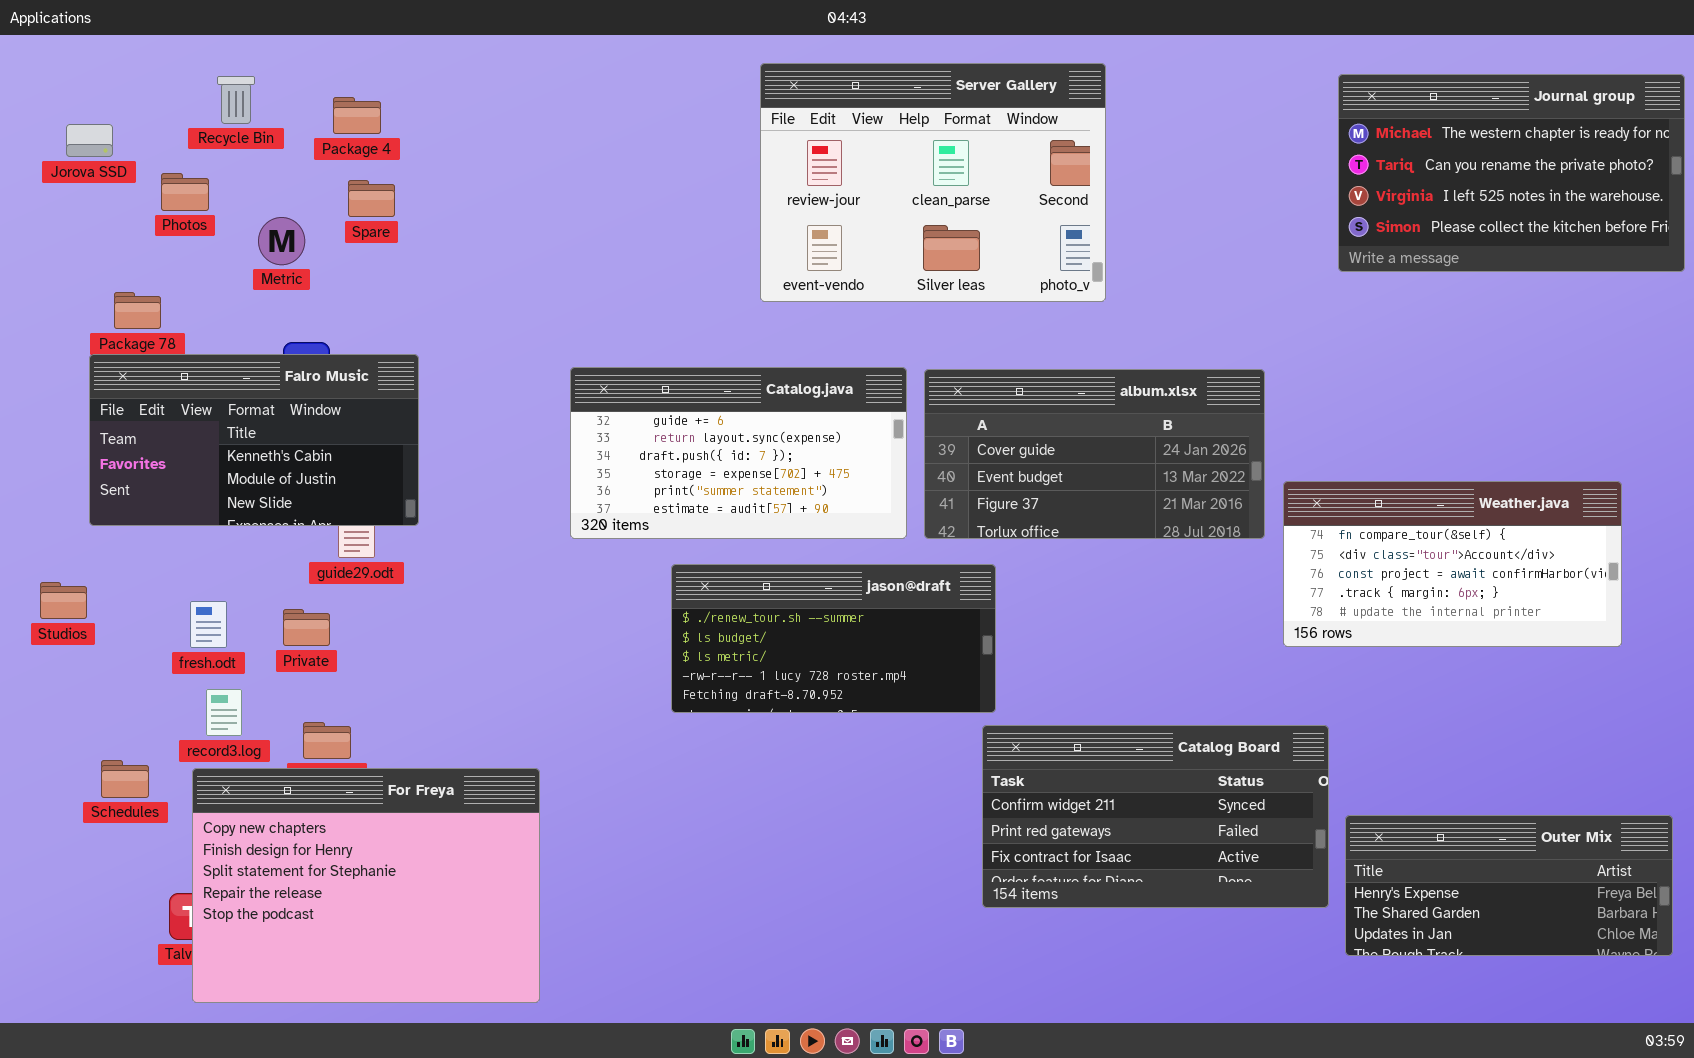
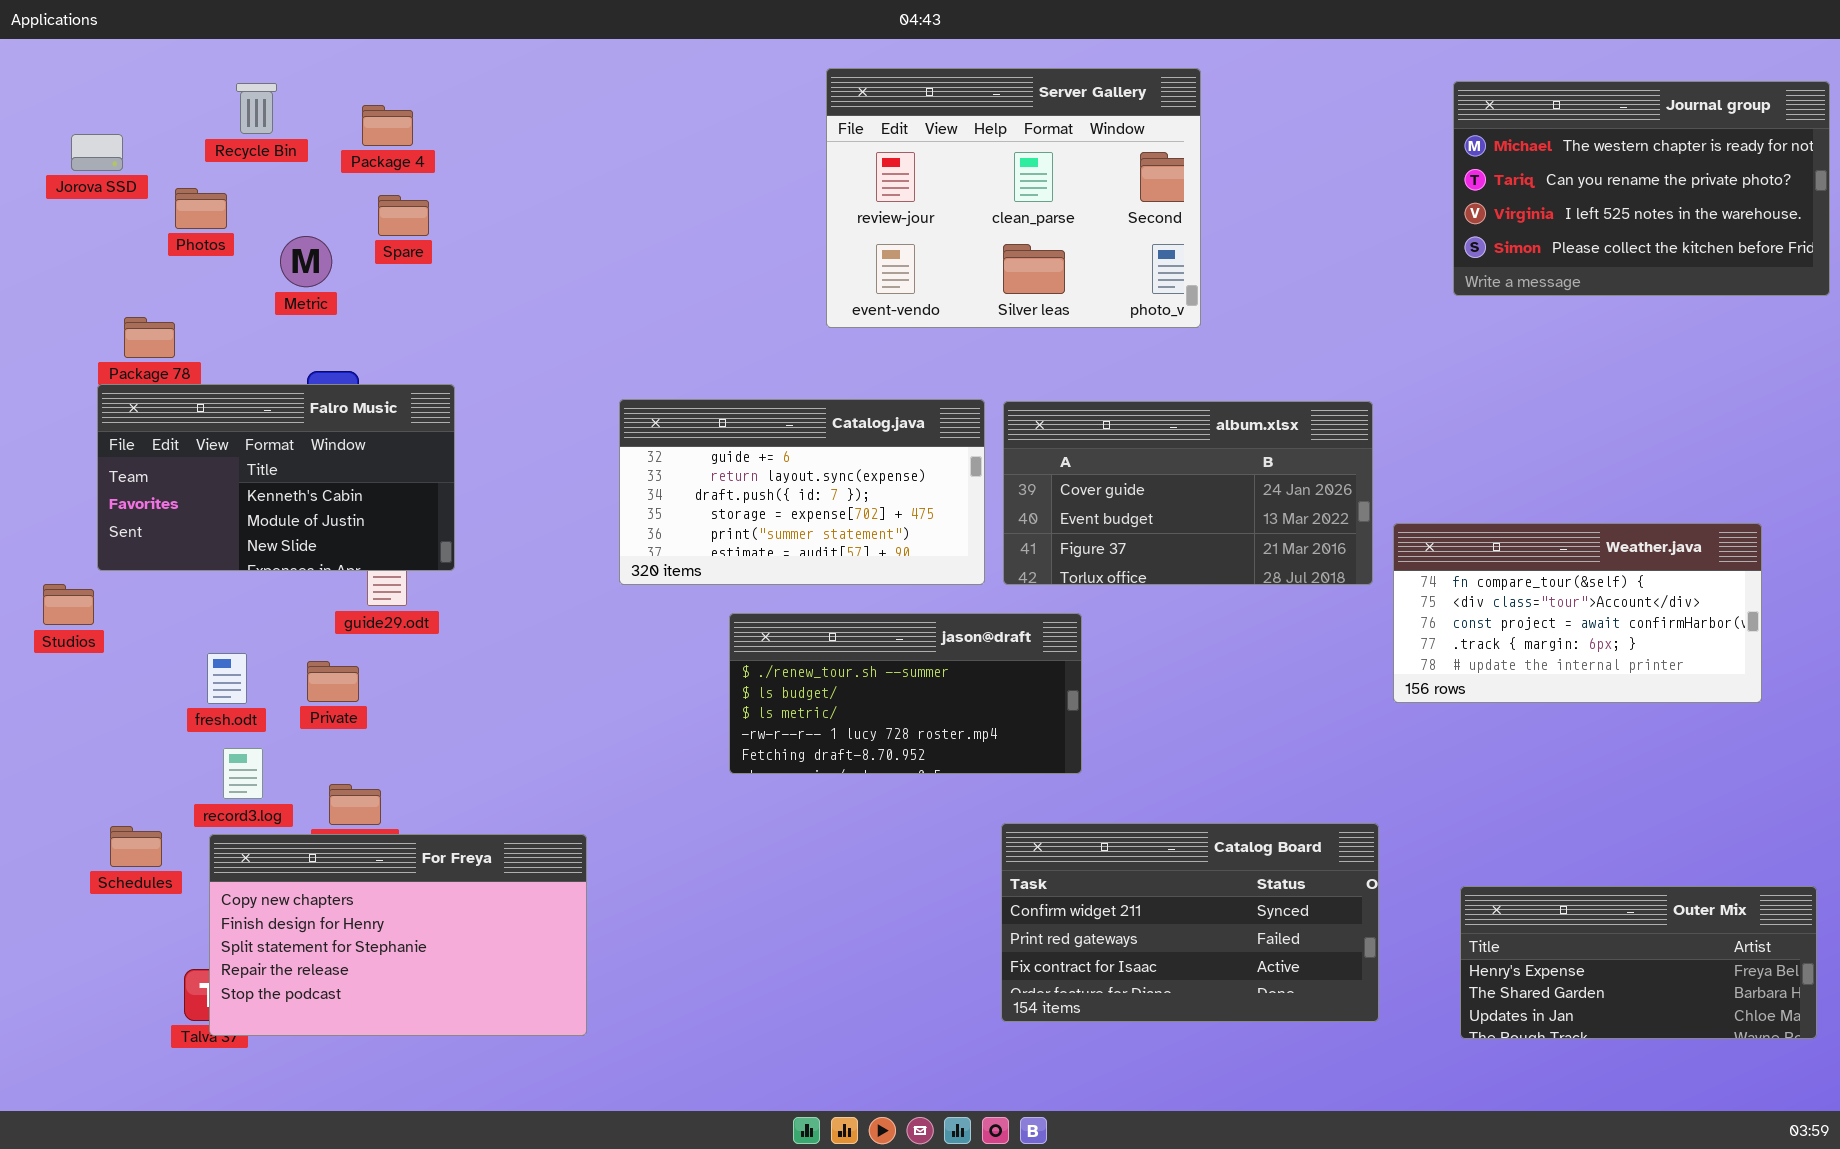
Studios: [40,582,87,619] -> [43,584,94,625], moved
Catalog Board: [982,725,1329,908] -> [1001,823,1379,1022], moved
For Freya: [192,768,540,1003] -> [209,834,587,1036], resized

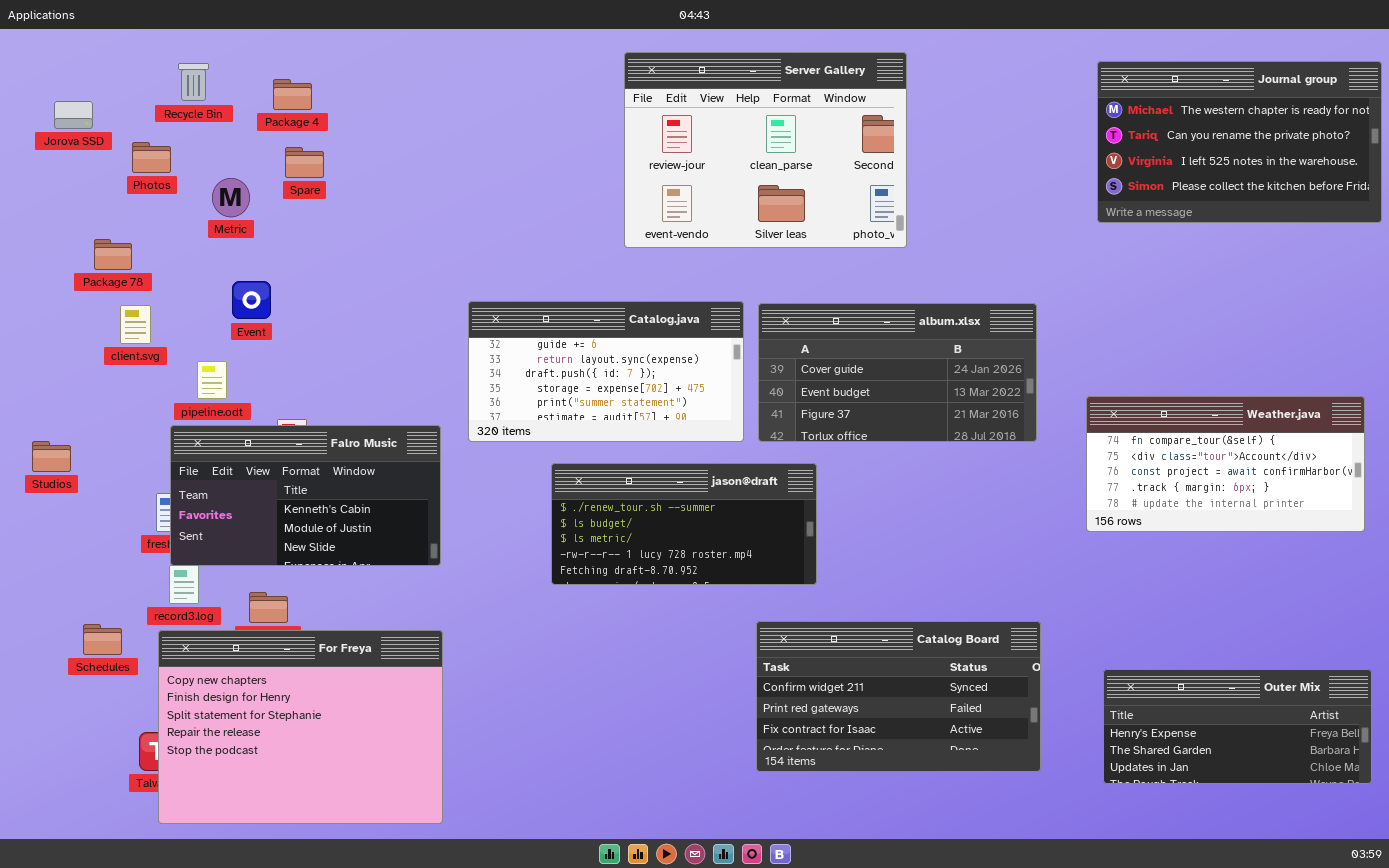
Falro Music: [97,384,455,571] -> [170,425,441,566], moved
Weather.java: [1393,523,1762,703] -> [1086,396,1365,532], moved
For Freya: [209,834,587,1036] -> [158,630,443,824], resized

